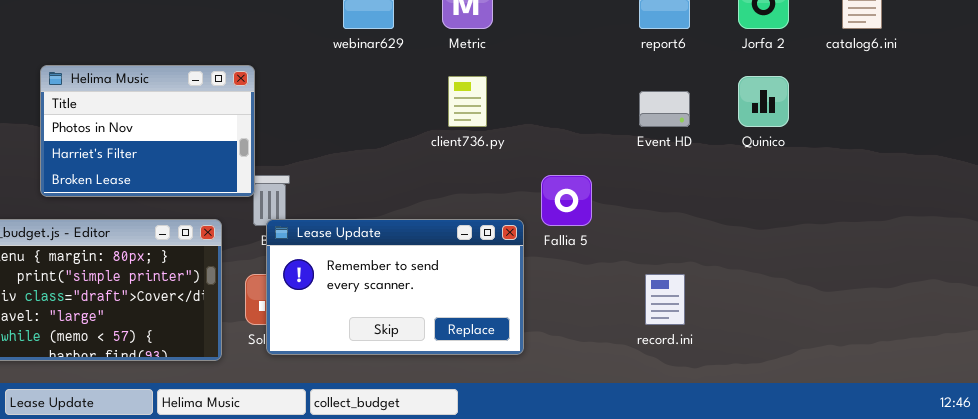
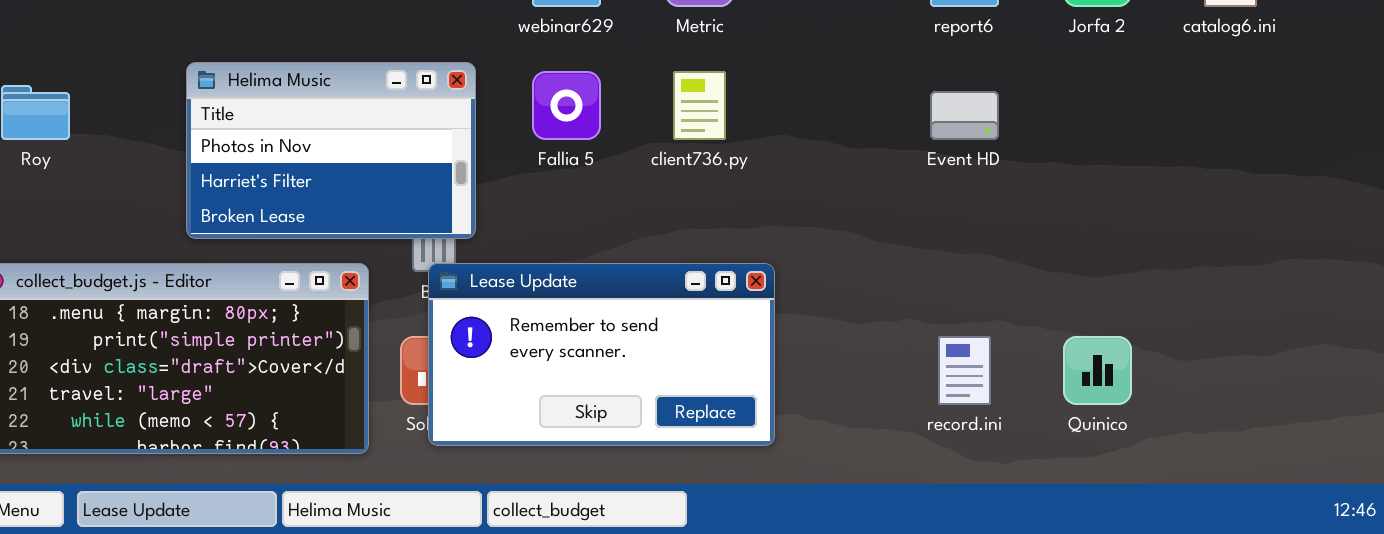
Helima Music: [40,65,255,197] -> [186,62,476,239], moved
Quinico: [738,76,789,127] -> [1063,336,1132,405], moved
Fallia 5: [541,175,592,226] -> [532,71,601,140], moved

